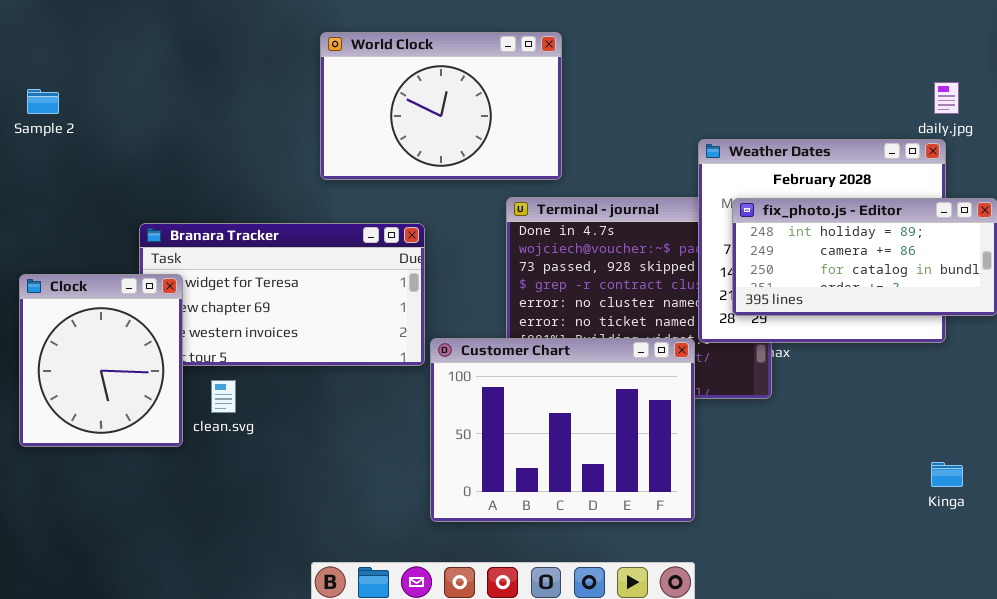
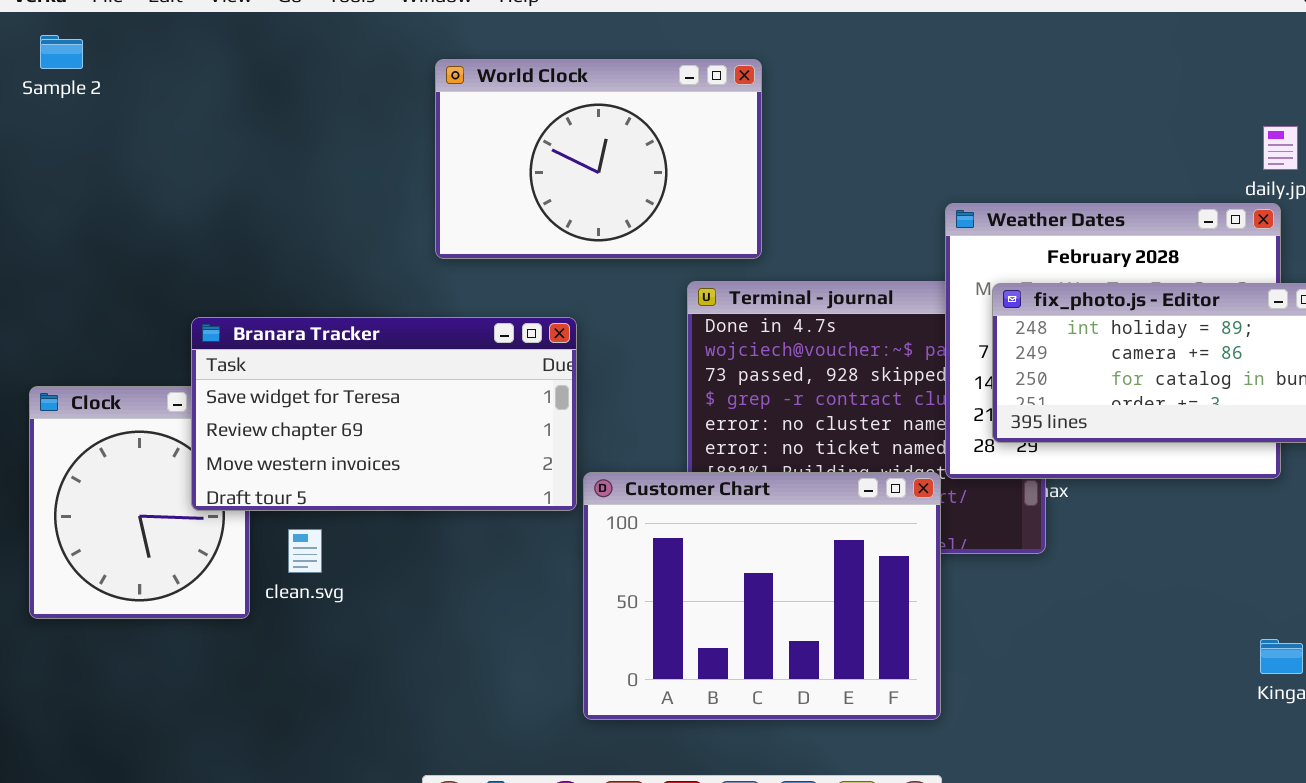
Sample 2: [27,89,59,114] -> [40,35,83,69], moved
Branara Tracker: [139,223,425,366] -> [191,317,577,511], raised

